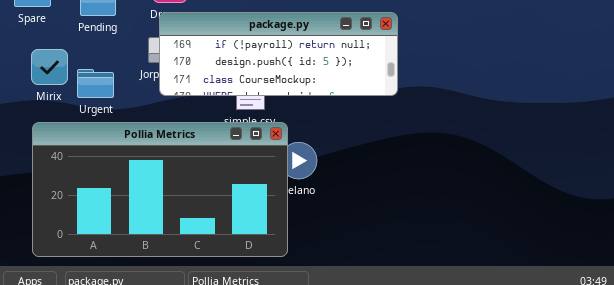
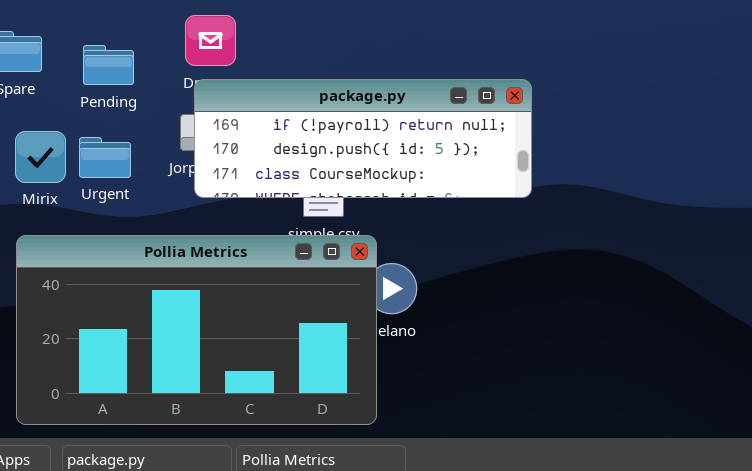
Urgent: [77,69,114,98] -> [79,137,131,178], moved

